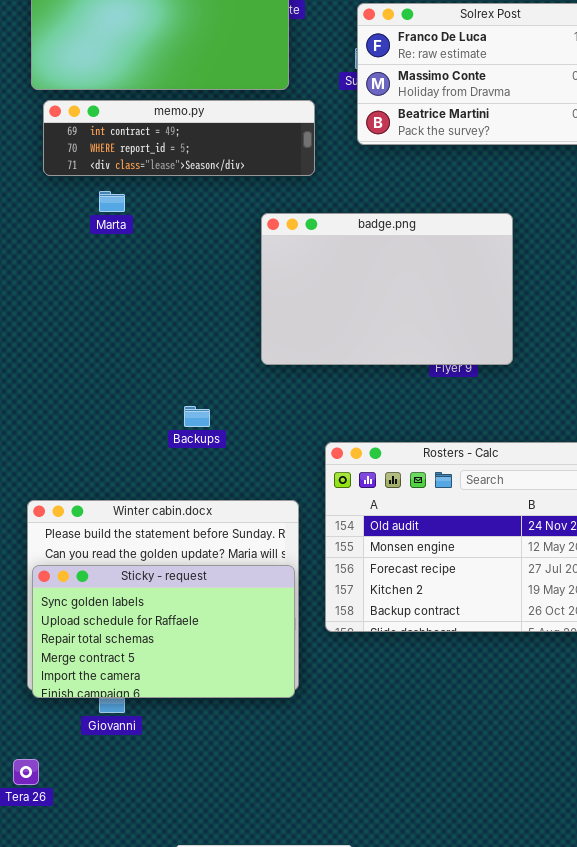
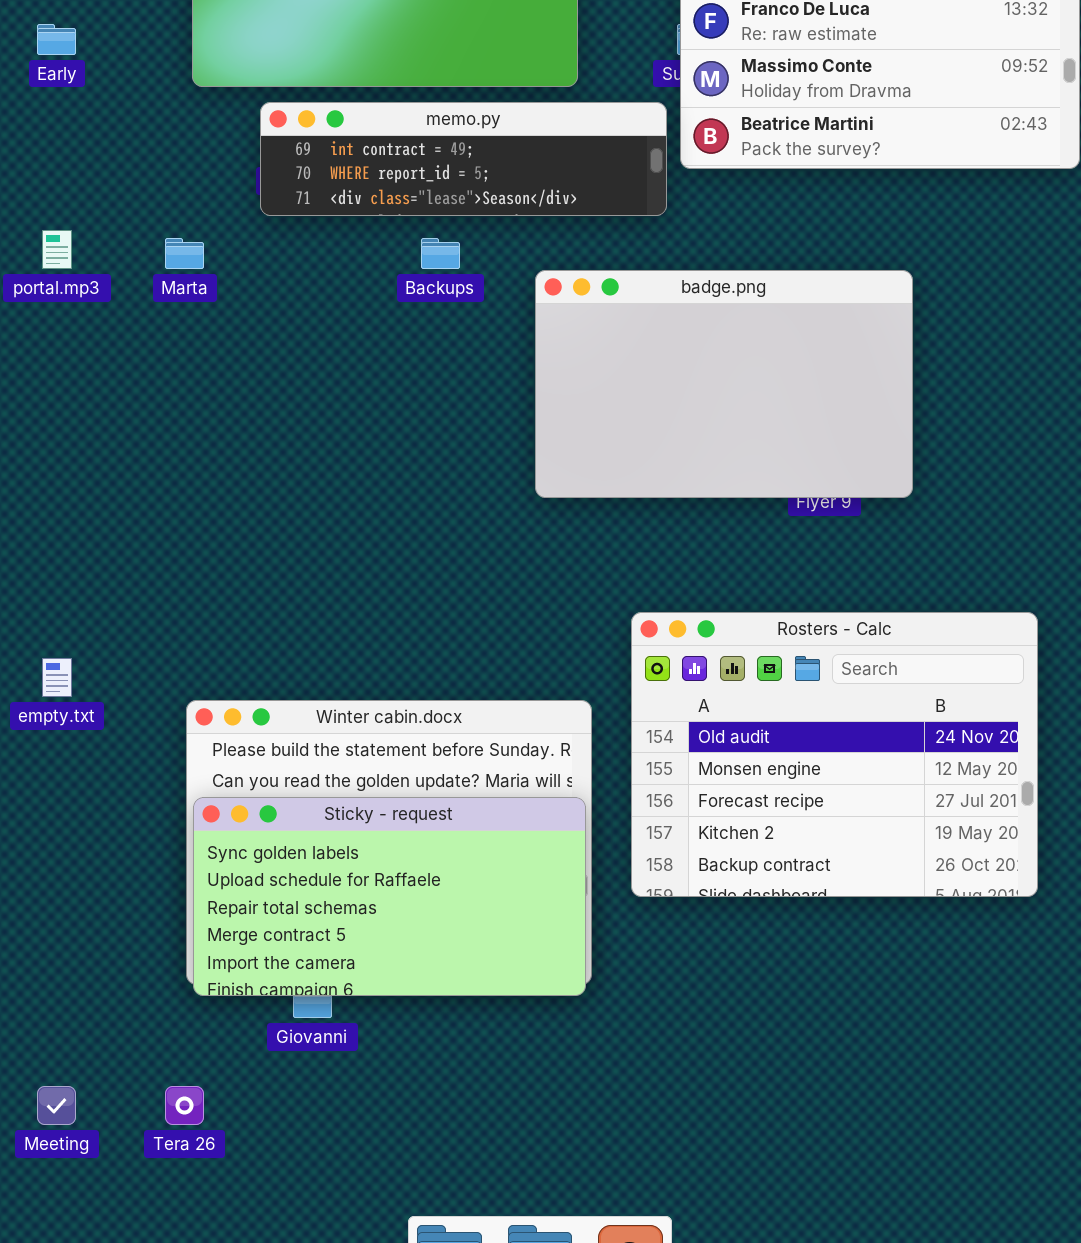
memo.py: [43,100,315,176] -> [260,102,667,216], moved
Marta: [99,191,125,212] -> [165,238,204,269], moved
Backups: [184,406,210,427] -> [421,238,460,269], moved

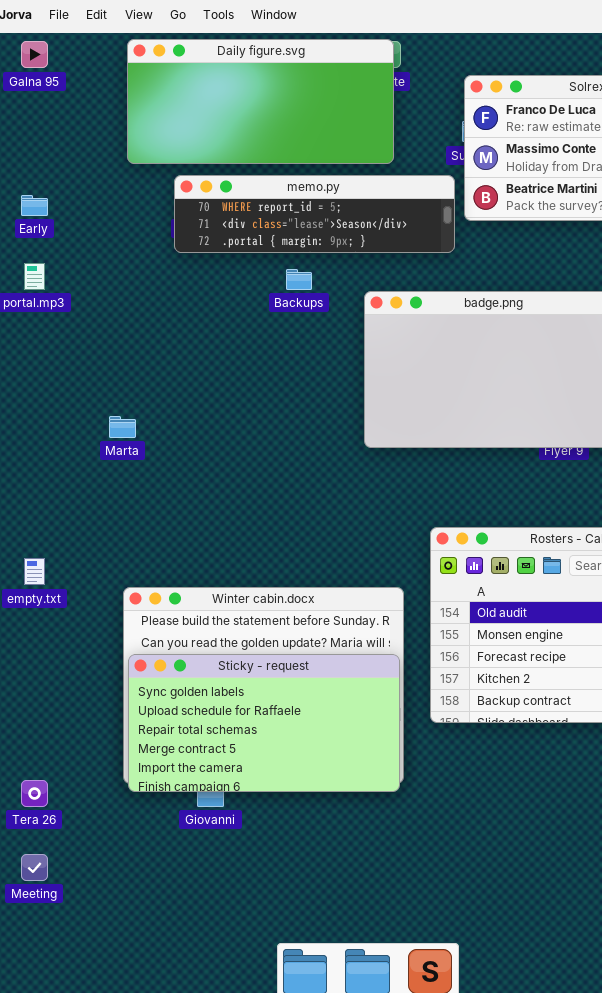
Early: [37,24,76,55] -> [21,195,48,216], moved
memo.py: [260,102,667,216] -> [174,175,455,253], scrolled down 1 row
Marta: [165,238,204,269] -> [109,416,136,438], moved
Tera 26: [165,1086,204,1125] -> [21,780,48,807], moved

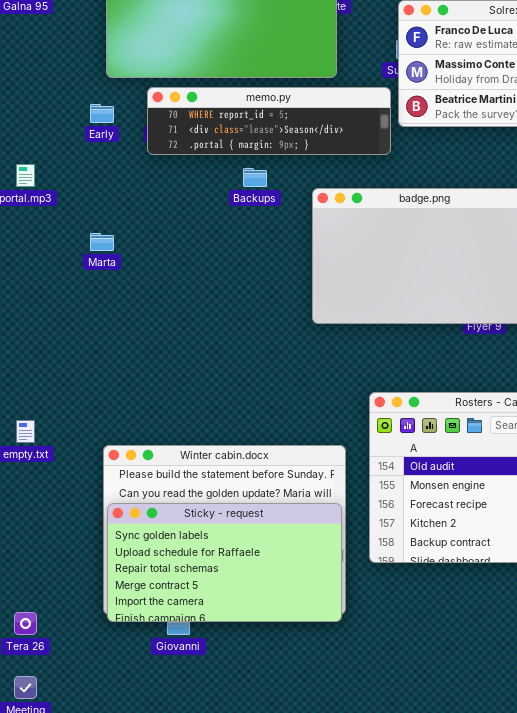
Early: [21,195,48,216] -> [90,104,114,123], moved
Marta: [109,416,136,438] -> [90,233,114,251], moved

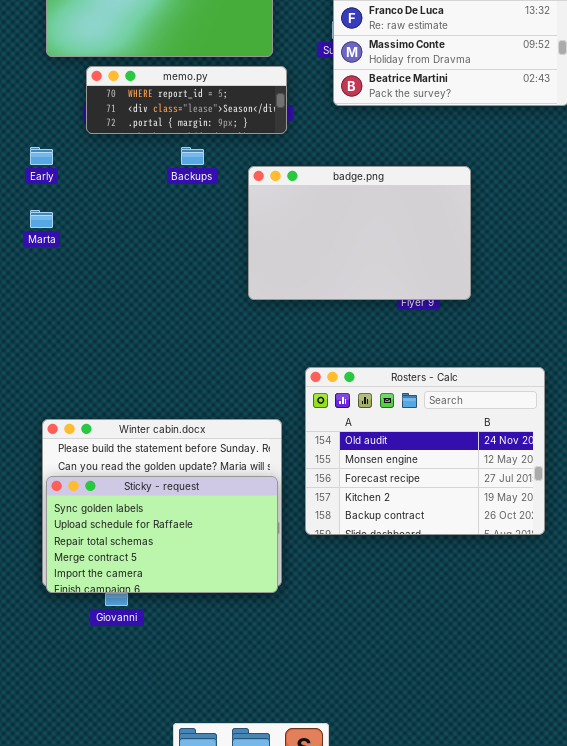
memo.py: [147,87,391,155] -> [86,66,287,134], resized
Early: [90,104,114,123] -> [30,147,53,165], moved

